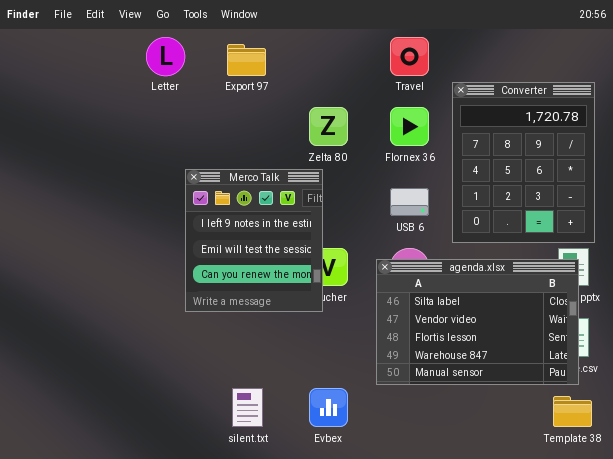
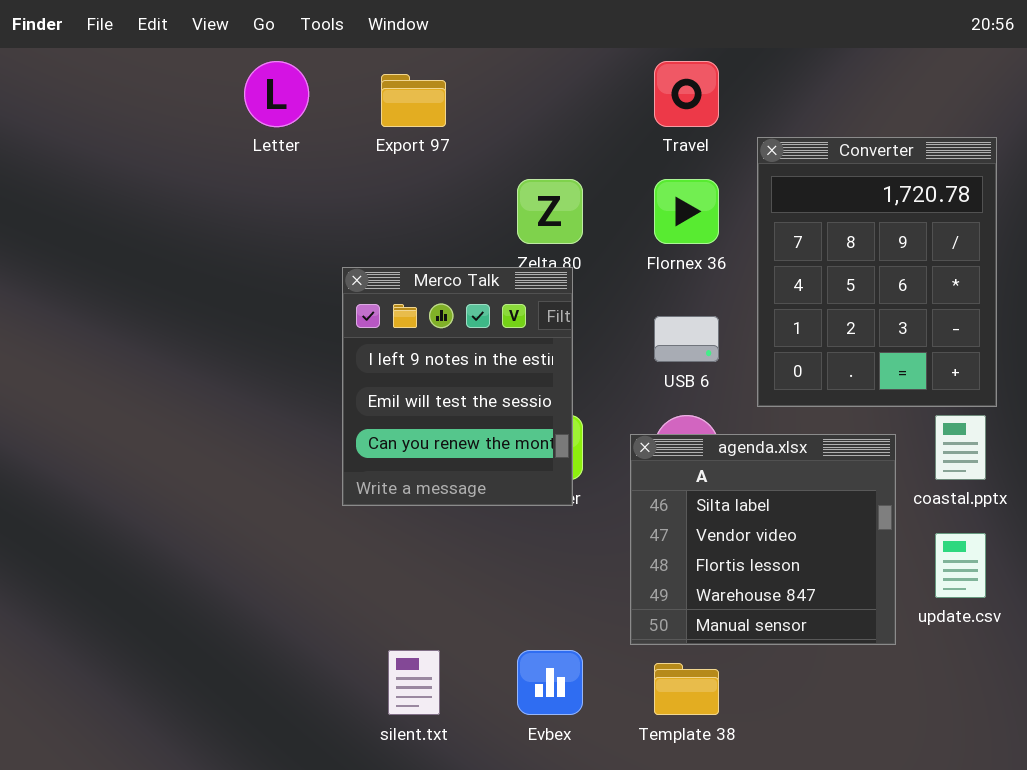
Merco Talk: [185,169,323,312] -> [342,267,573,506], moved
agenda.xlsx: [376,259,579,385] -> [630,434,896,645], resized
Template 38: [553,396,592,427] -> [654,663,719,715], moved

